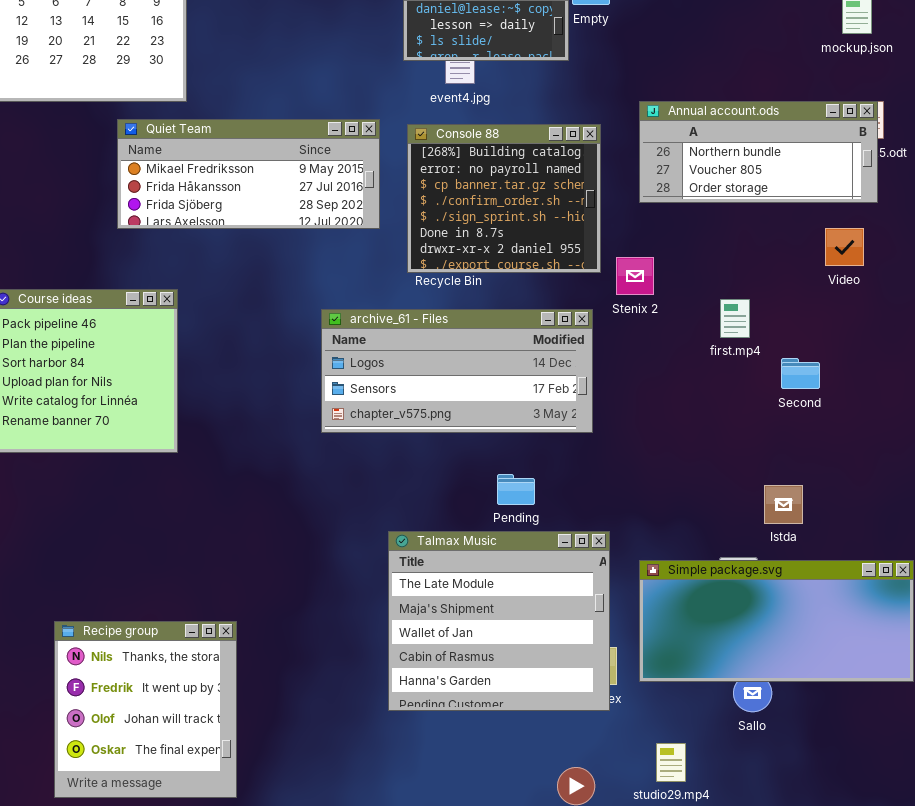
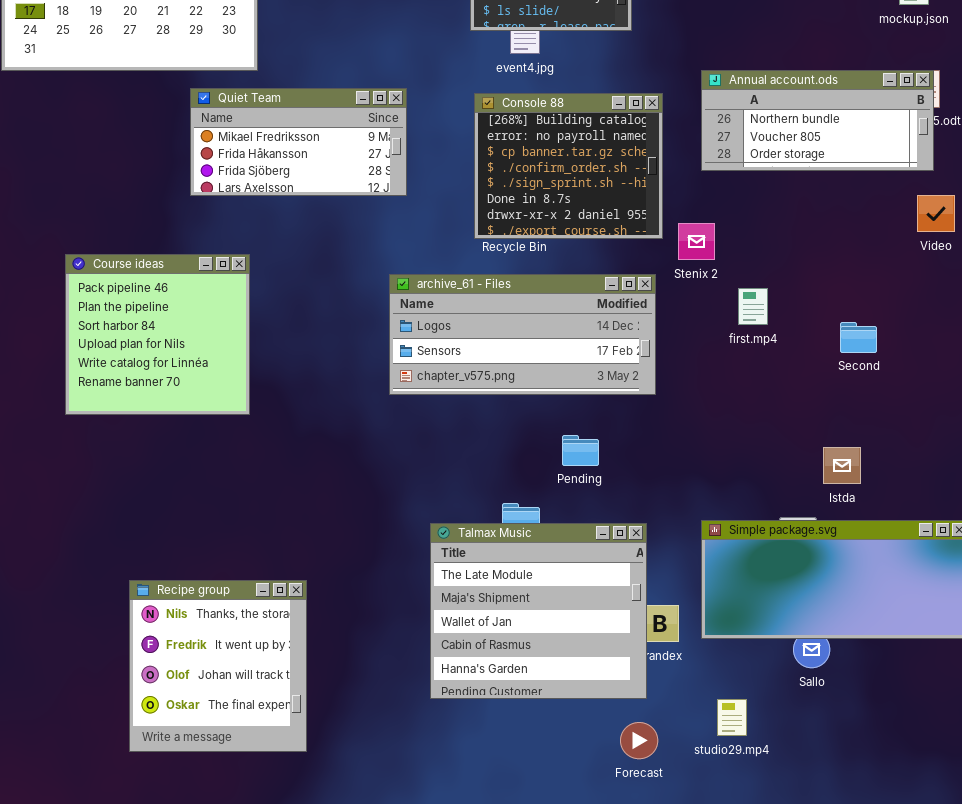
Quiet Team: [117,119,380,229] -> [190,88,407,196], resized
Video: [825,228,864,266] -> [917,195,955,232], moved
first.mp4: [720,299,750,338] -> [738,288,768,325], moved
Talmax Music: [388,531,610,711] -> [430,523,647,699], moved

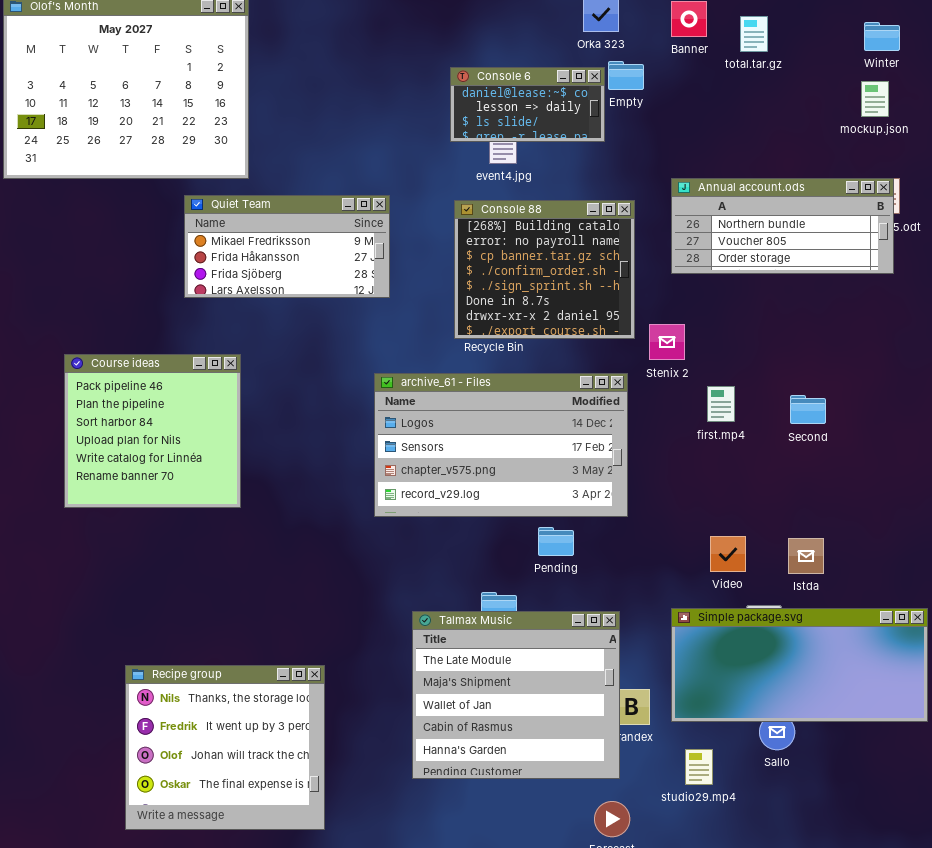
Video: [917,195,955,232] -> [710,536,746,572], moved
archive_61 - Files: [389,274,656,395] -> [374,373,628,517], resized
Second: [840,322,877,353] -> [790,395,826,424], moved
Recipe group: [129,580,307,752] -> [125,665,325,830], resized
studio29.mp4: [717,699,747,736] -> [685,749,713,785], moved

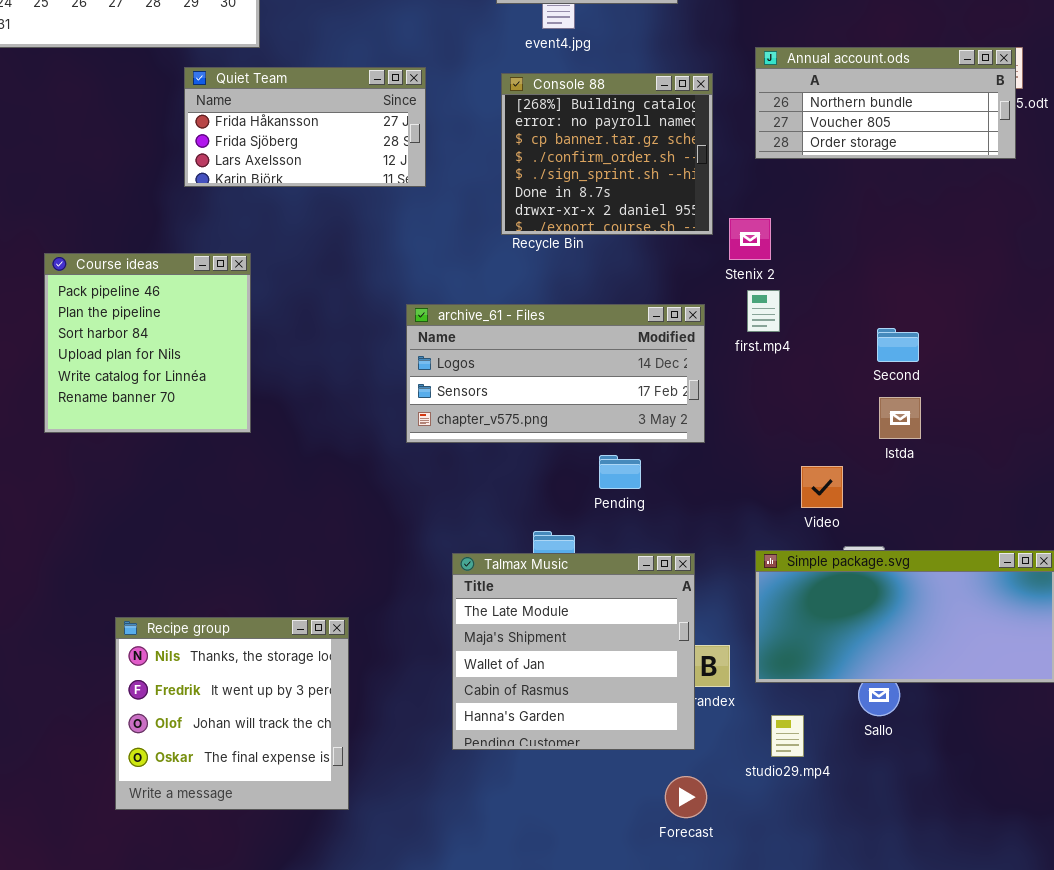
Quiet Team: [184,195,390,298] -> [184,67,426,187], scrolled down 1 row
archive_61 - Files: [374,373,628,517] -> [406,304,705,443], resized
first.mp4: [707,386,735,422] -> [747,290,780,332], moved
Second: [790,395,826,424] -> [877,328,919,362], moved
Istda: [788,538,824,574] -> [879,397,921,439], moved

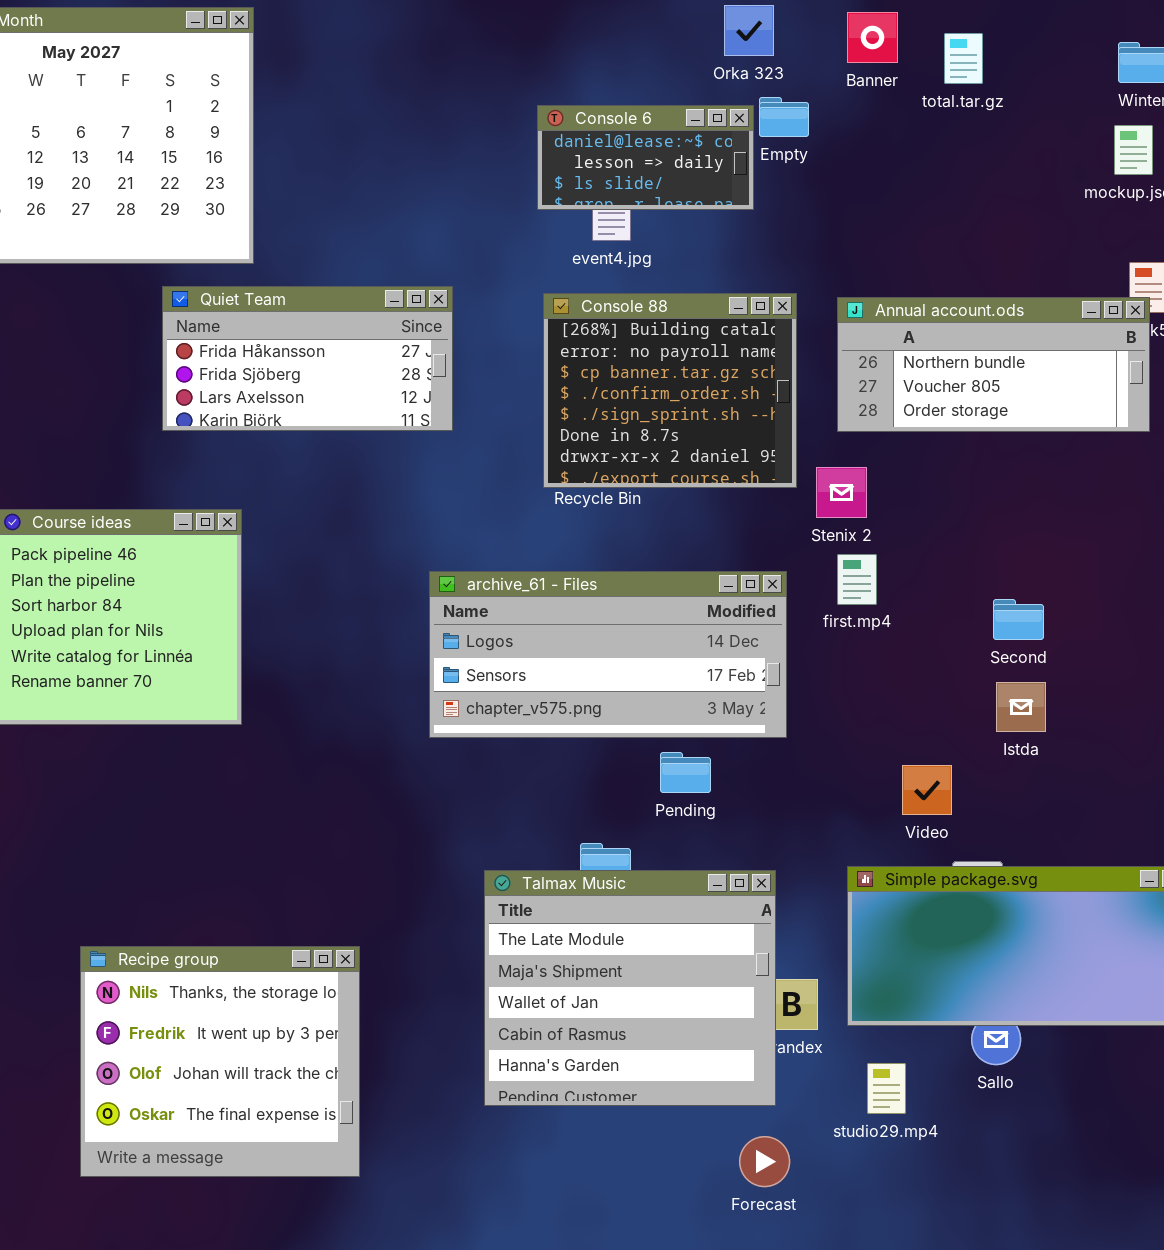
Annual account.ods: [755,47,1016,159] -> [837,297,1150,432], moved

